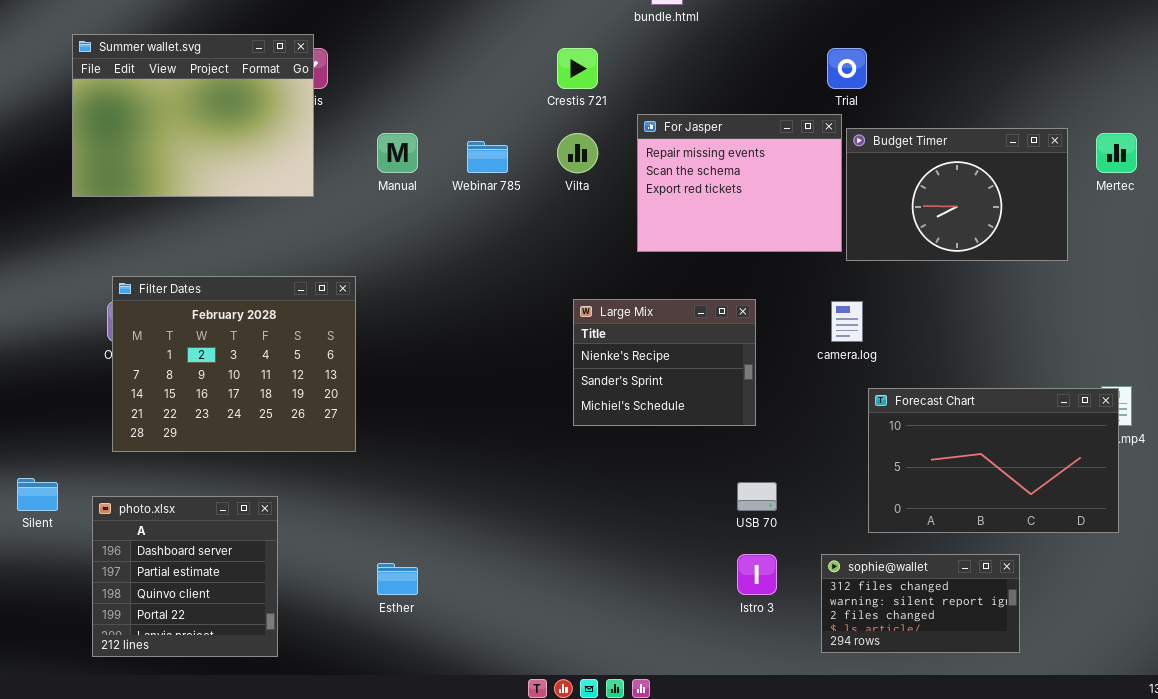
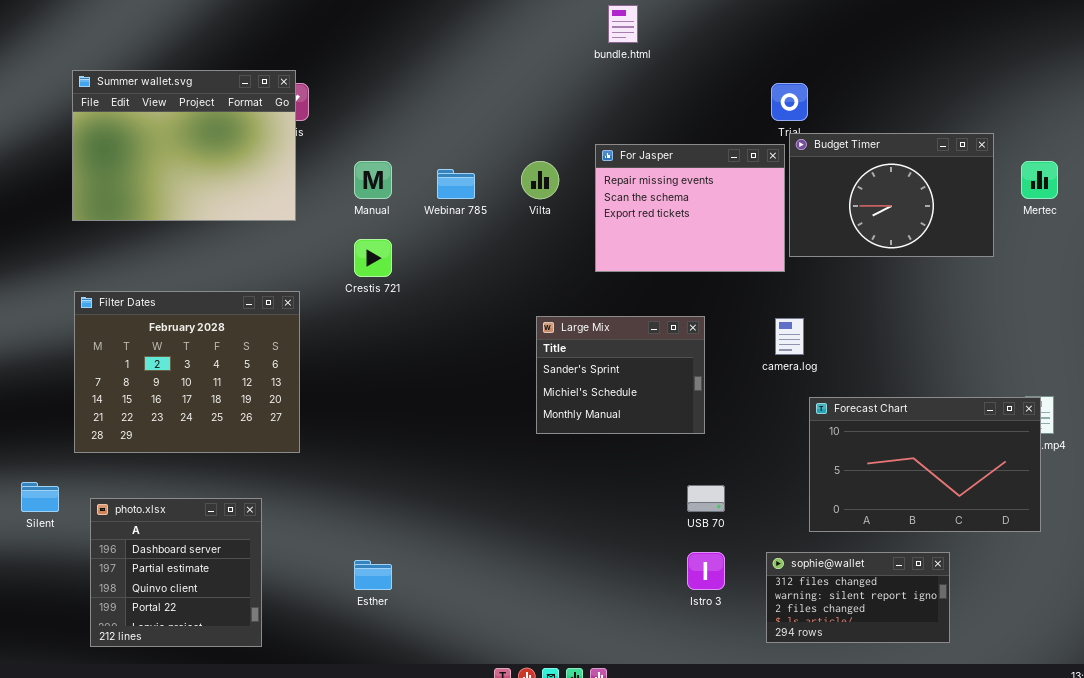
Crestis 721: [557,48,598,89] -> [354,239,392,277], moved
Budget Timer: [846,128,1068,261] -> [789,133,994,257], moved
Filter Dates: [112,276,356,452] -> [74,291,300,453], moved
Large Mix: [573,299,756,426] -> [536,316,705,434], scrolled down 1 row

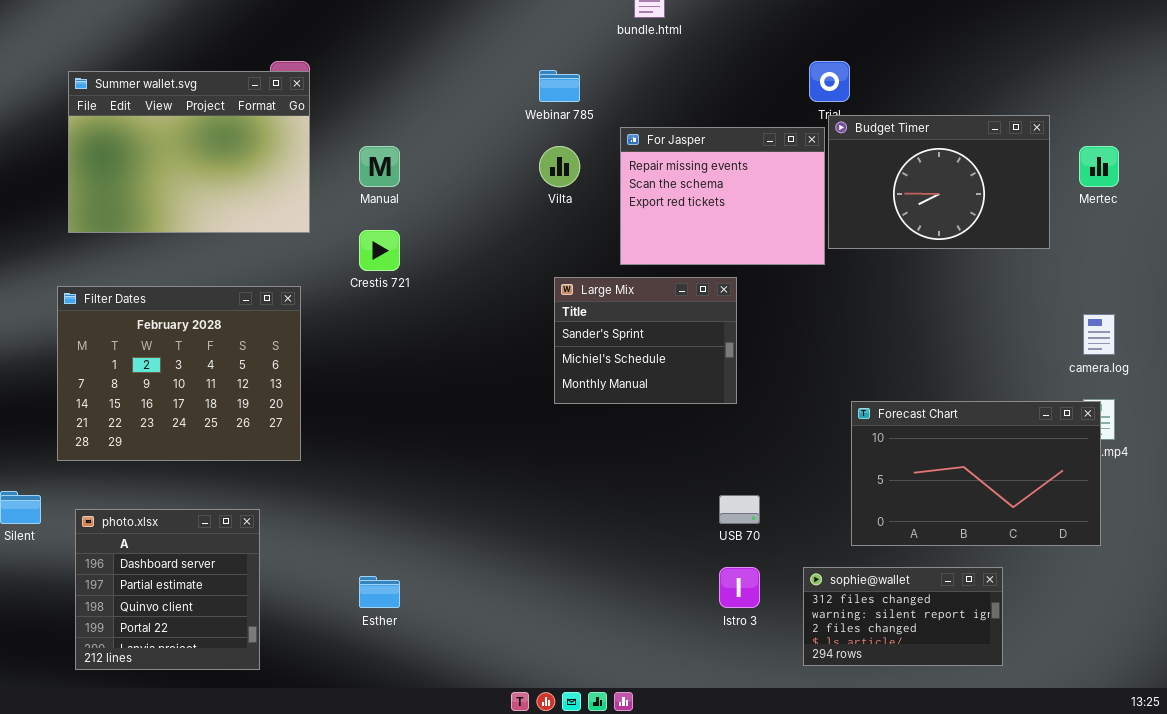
Summer wallet.svg: [72,70,296,221] -> [68,71,310,233], moved
Webinar 785: [437,169,475,199] -> [539,70,580,102], moved
Large Mix: [536,316,705,434] -> [554,277,737,404], moved
camera.log: [775,318,804,355] -> [1083,314,1115,355], moved

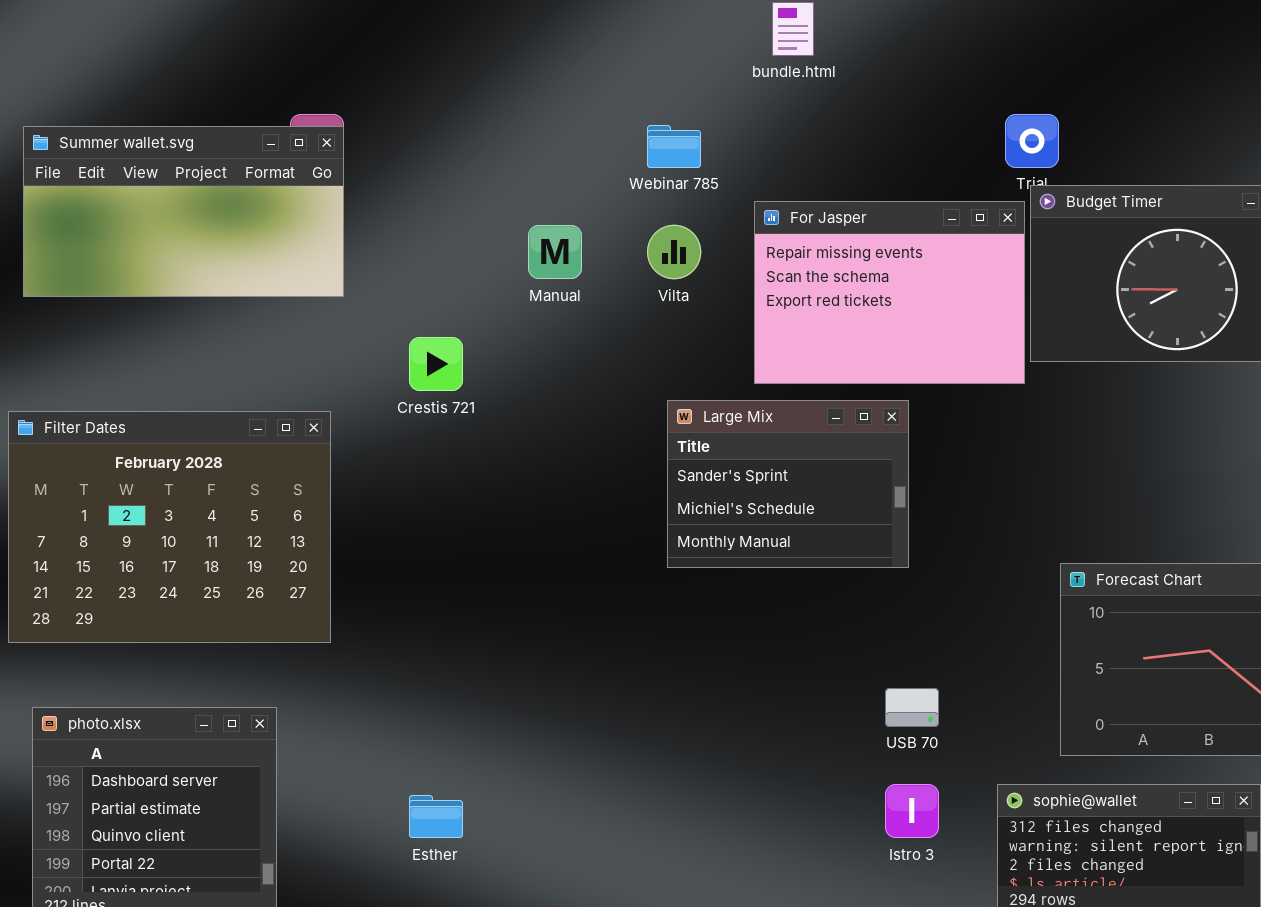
Summer wallet.svg: [68,71,310,233] -> [23,126,344,297], resized
Manual: [359,146,400,187] -> [528,225,582,279], moved

